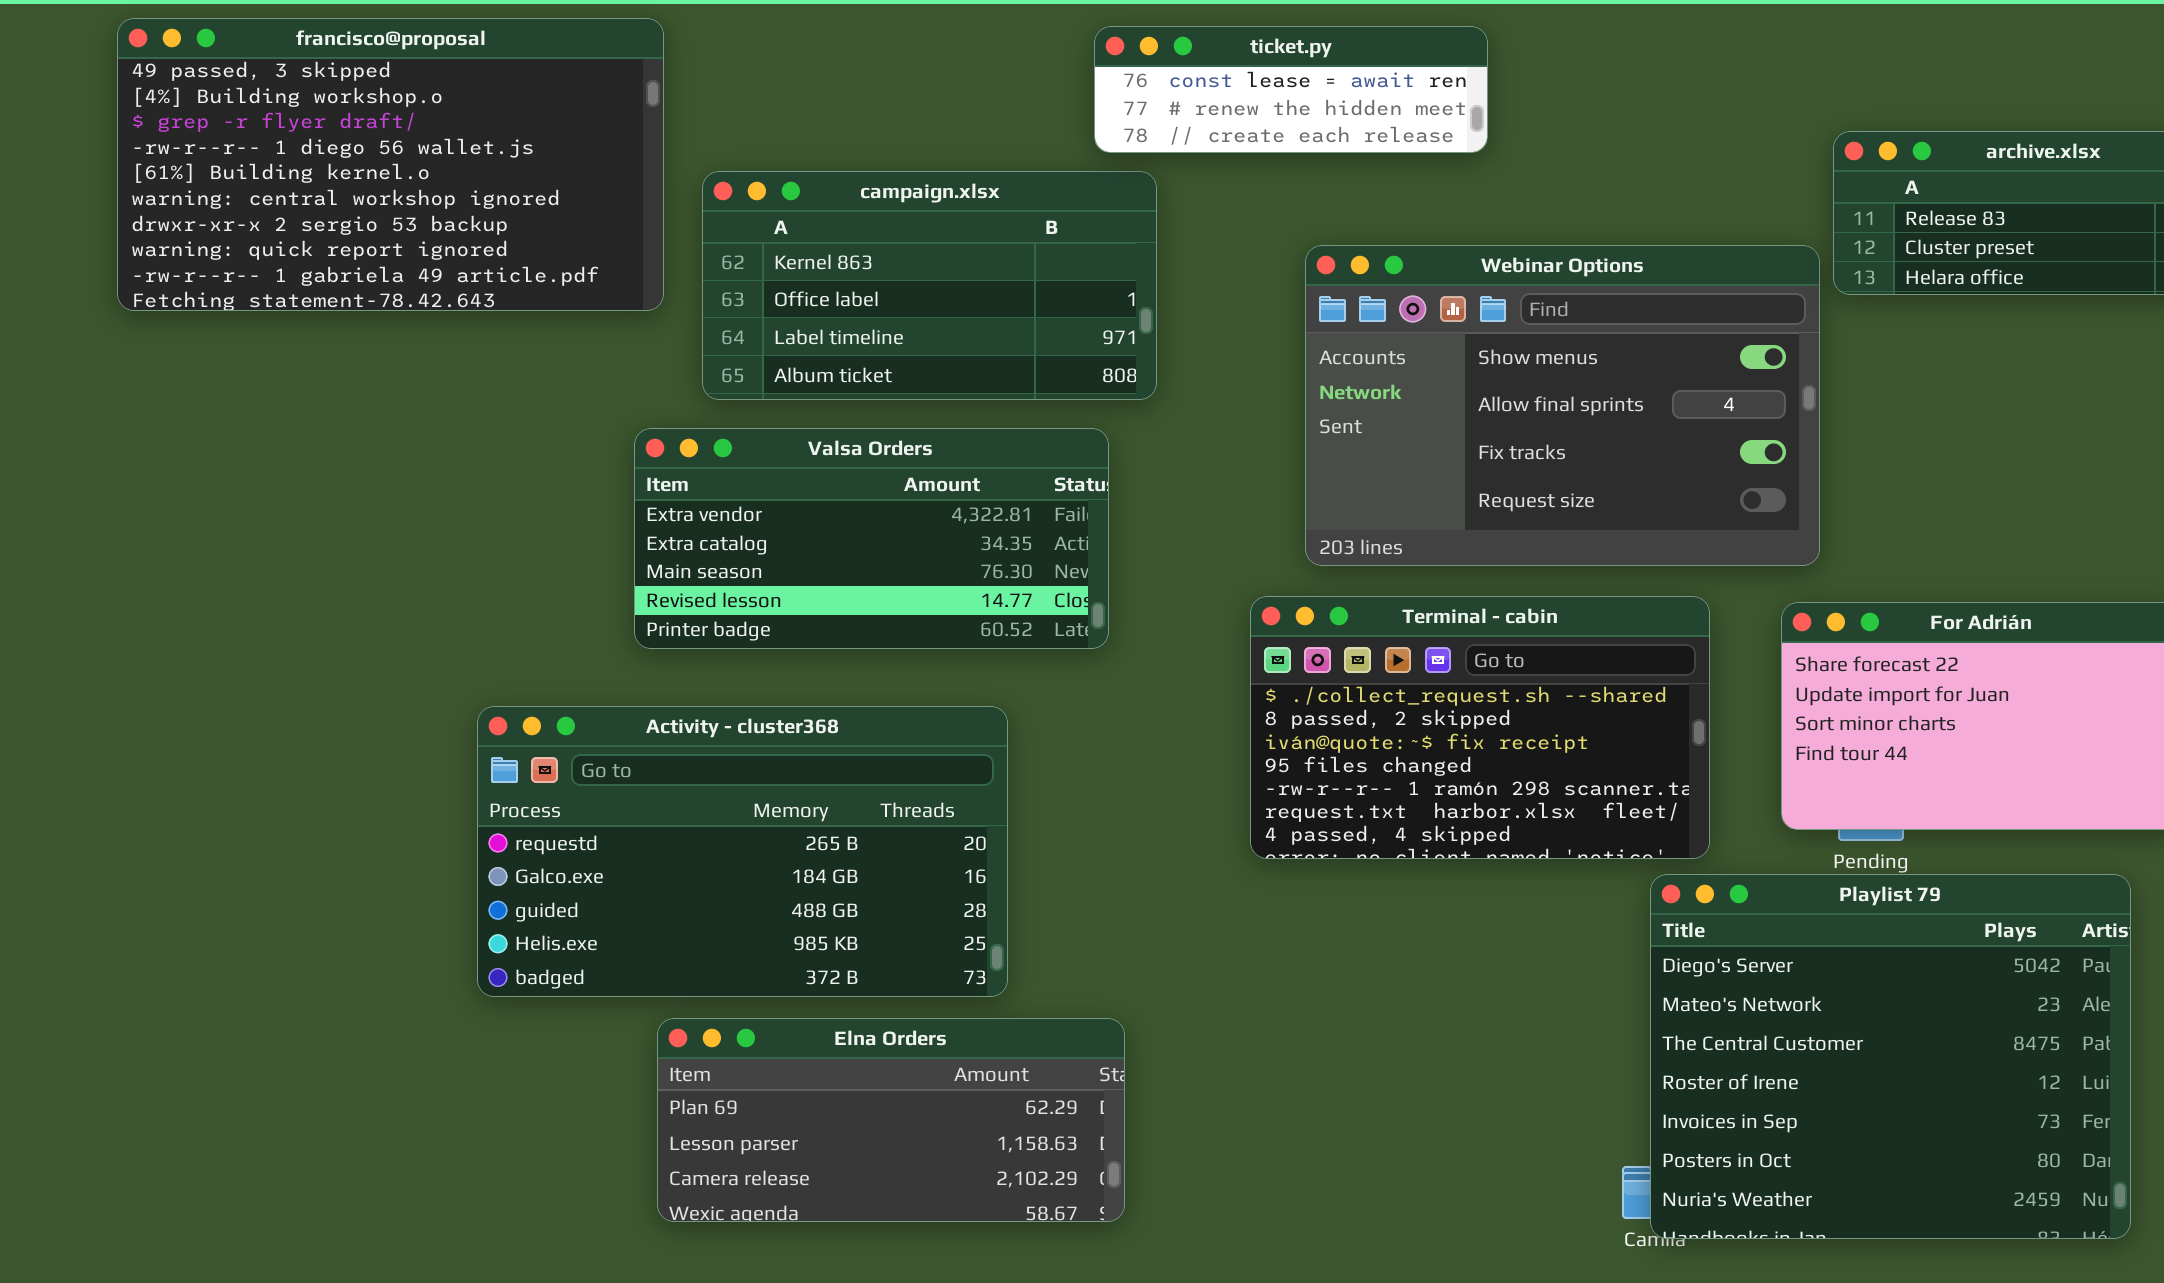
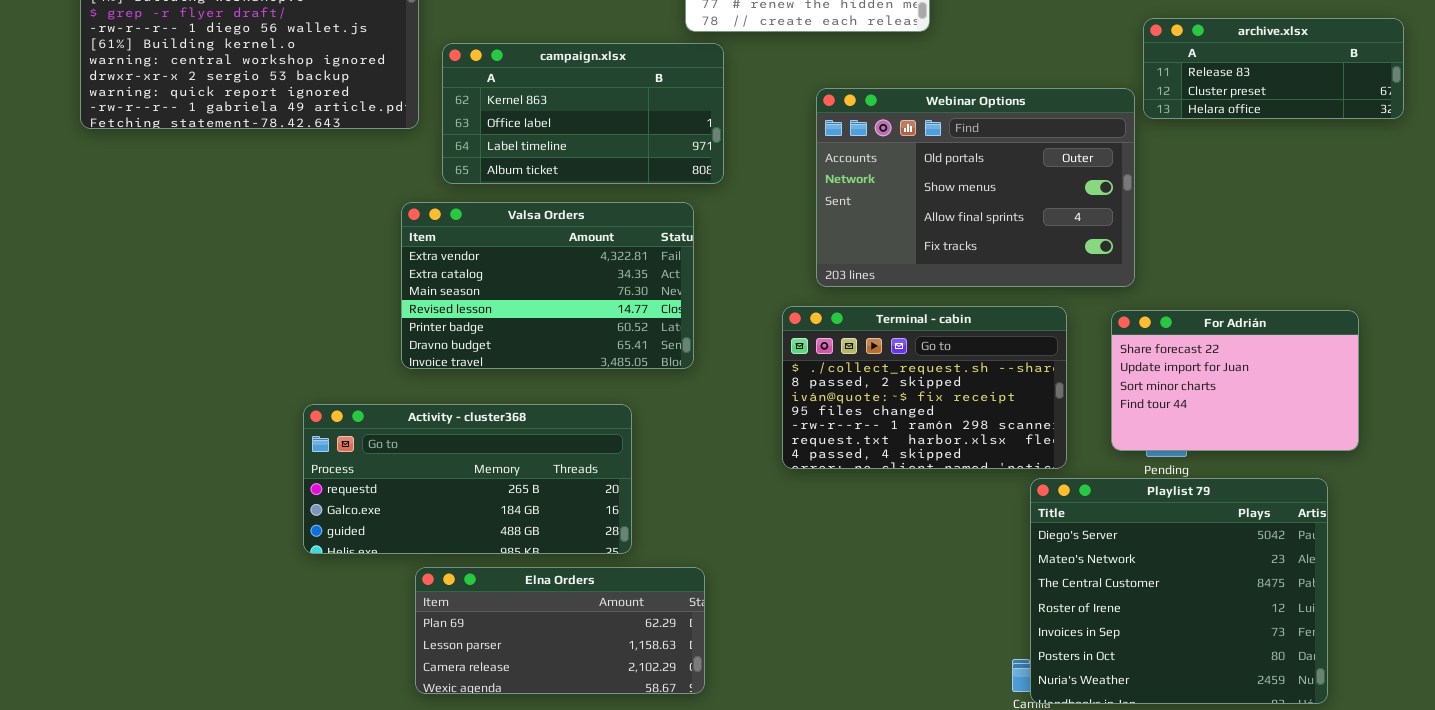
Webinar Options: [1305,245,1820,566] -> [816,88,1135,287], scrolled up 1 row
Valsa Orders: [634,428,1109,649] -> [401,202,694,369], resized
Activity - cluster368: [477,706,1008,997] -> [303,404,632,554], resized

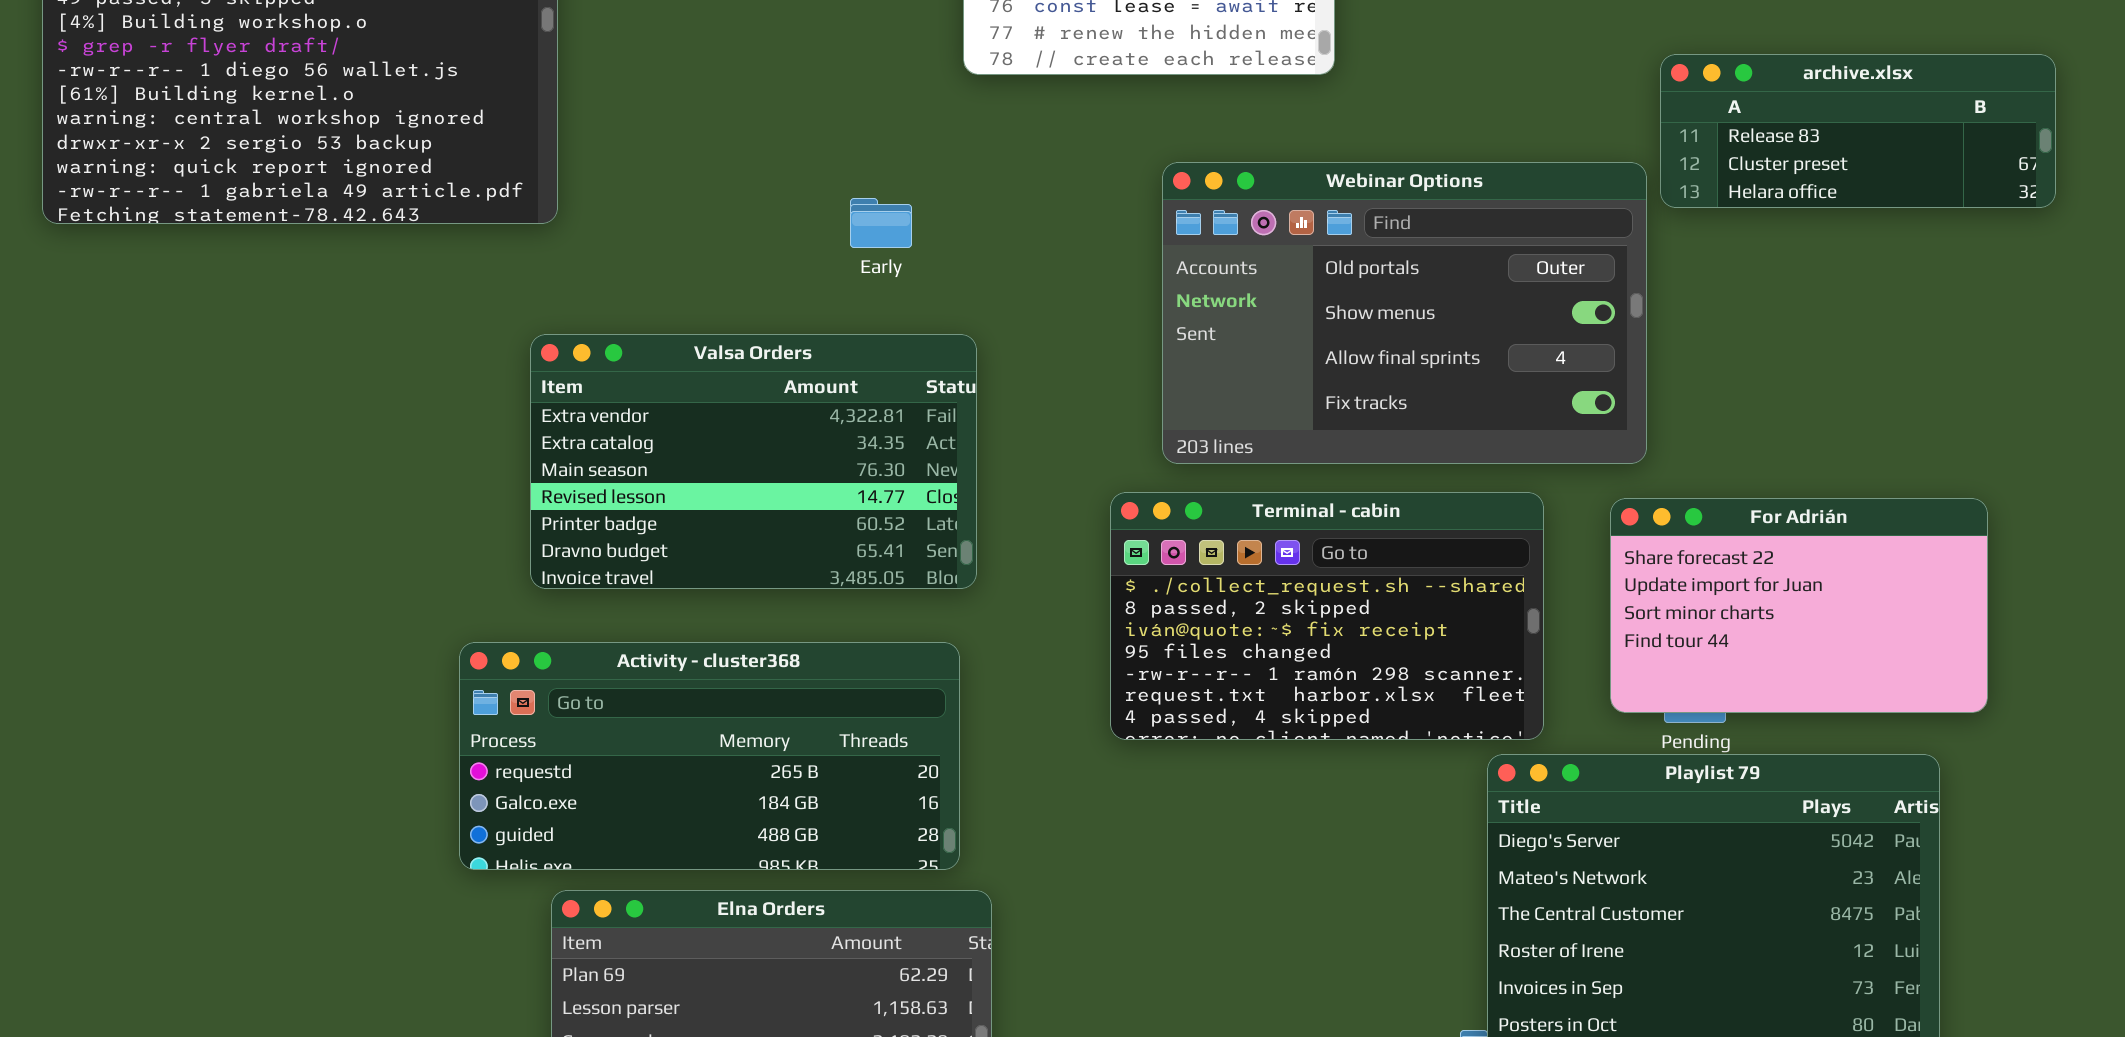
campaign.xlsx: [442,43,724,184] -> none, closed
Activity - cluster368: [303,404,632,554] -> [459,642,960,870], moved

